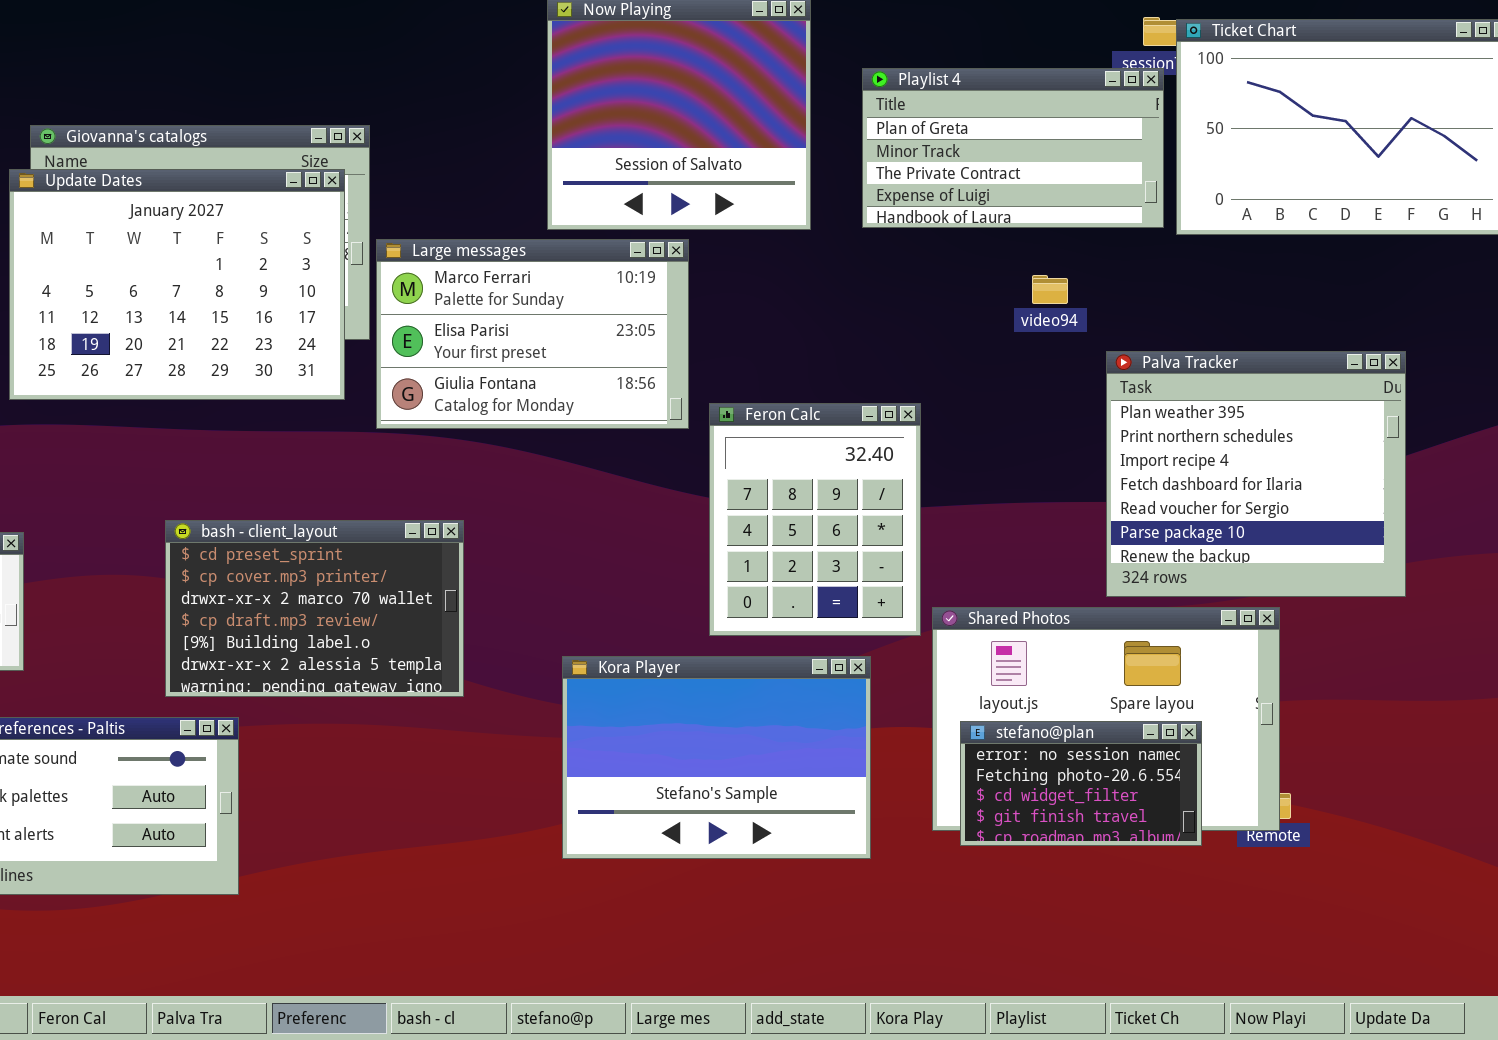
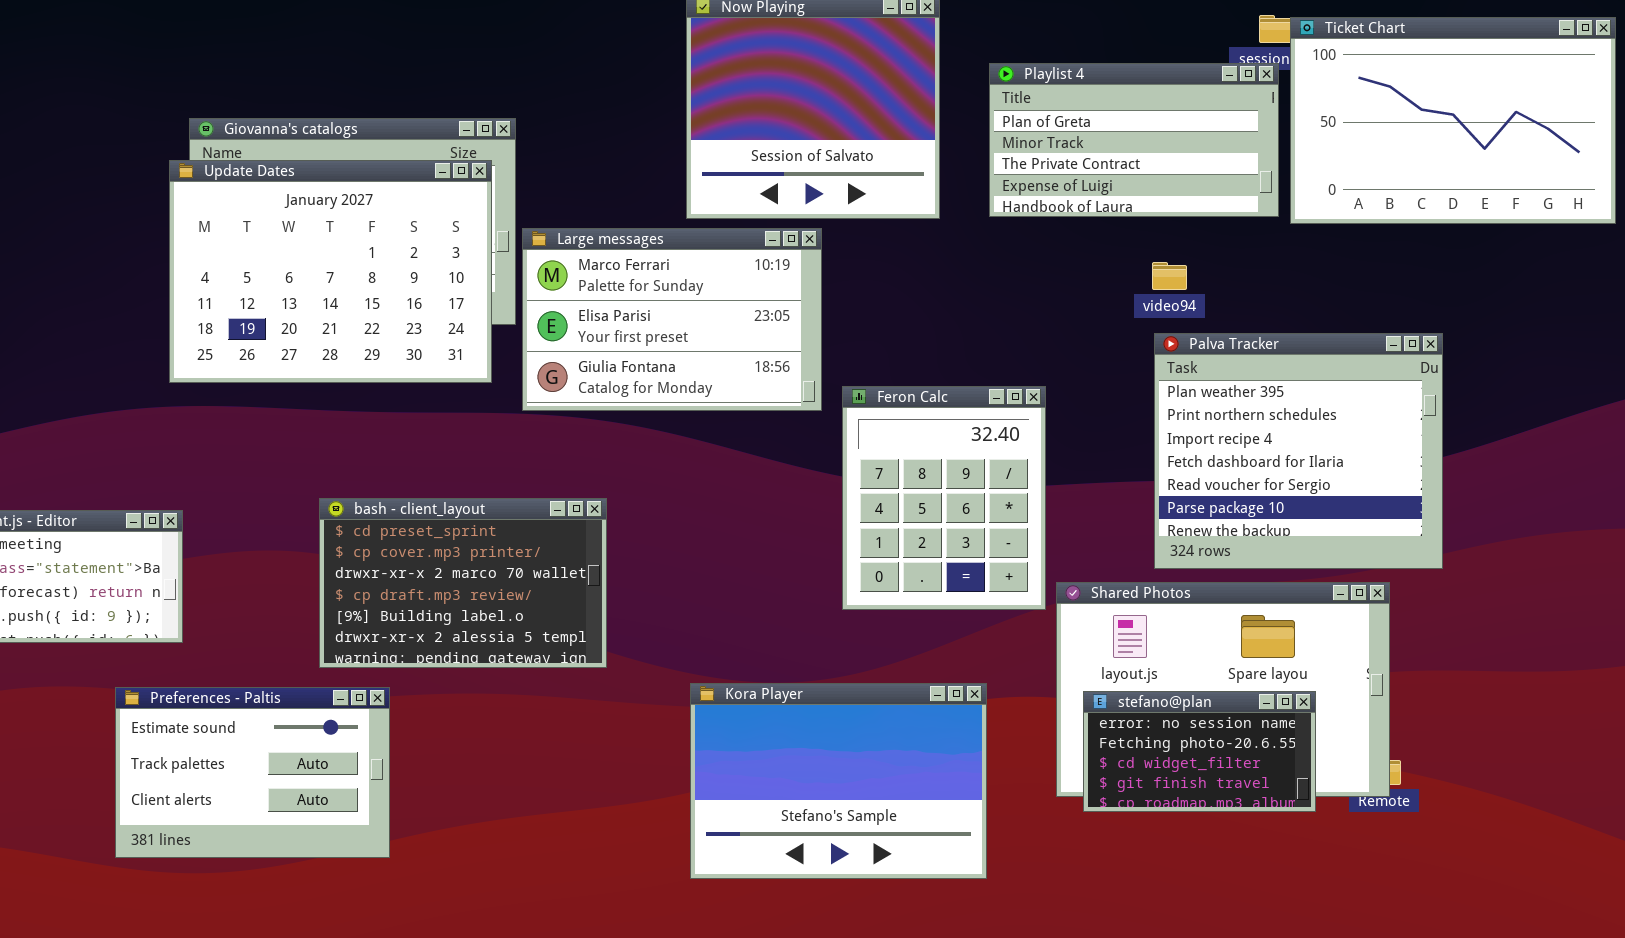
Palva Tracker: [1106,351,1406,597] -> [1154,333,1443,569], moved
Kora Player: [562,656,871,859] -> [690,683,987,879], moved

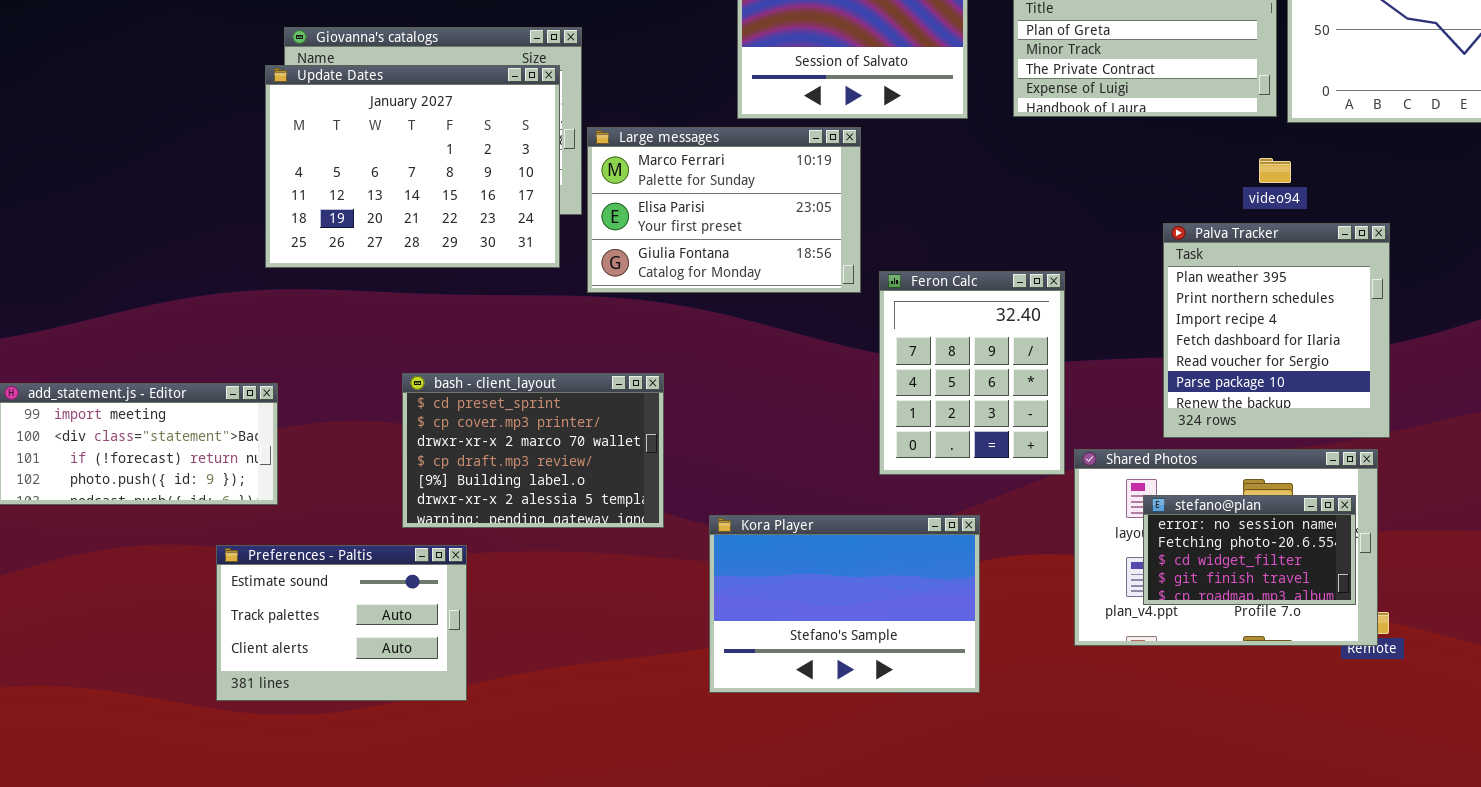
video94: [1152,262,1187,290] -> [1259,158,1291,183], moved
Palva Tracker: [1154,333,1443,569] -> [1163,223,1390,438], resized
Kora Player: [690,683,987,879] -> [709,515,980,693], moved
stefano@plan: [1083,691,1316,812] -> [1143,495,1356,605], moved

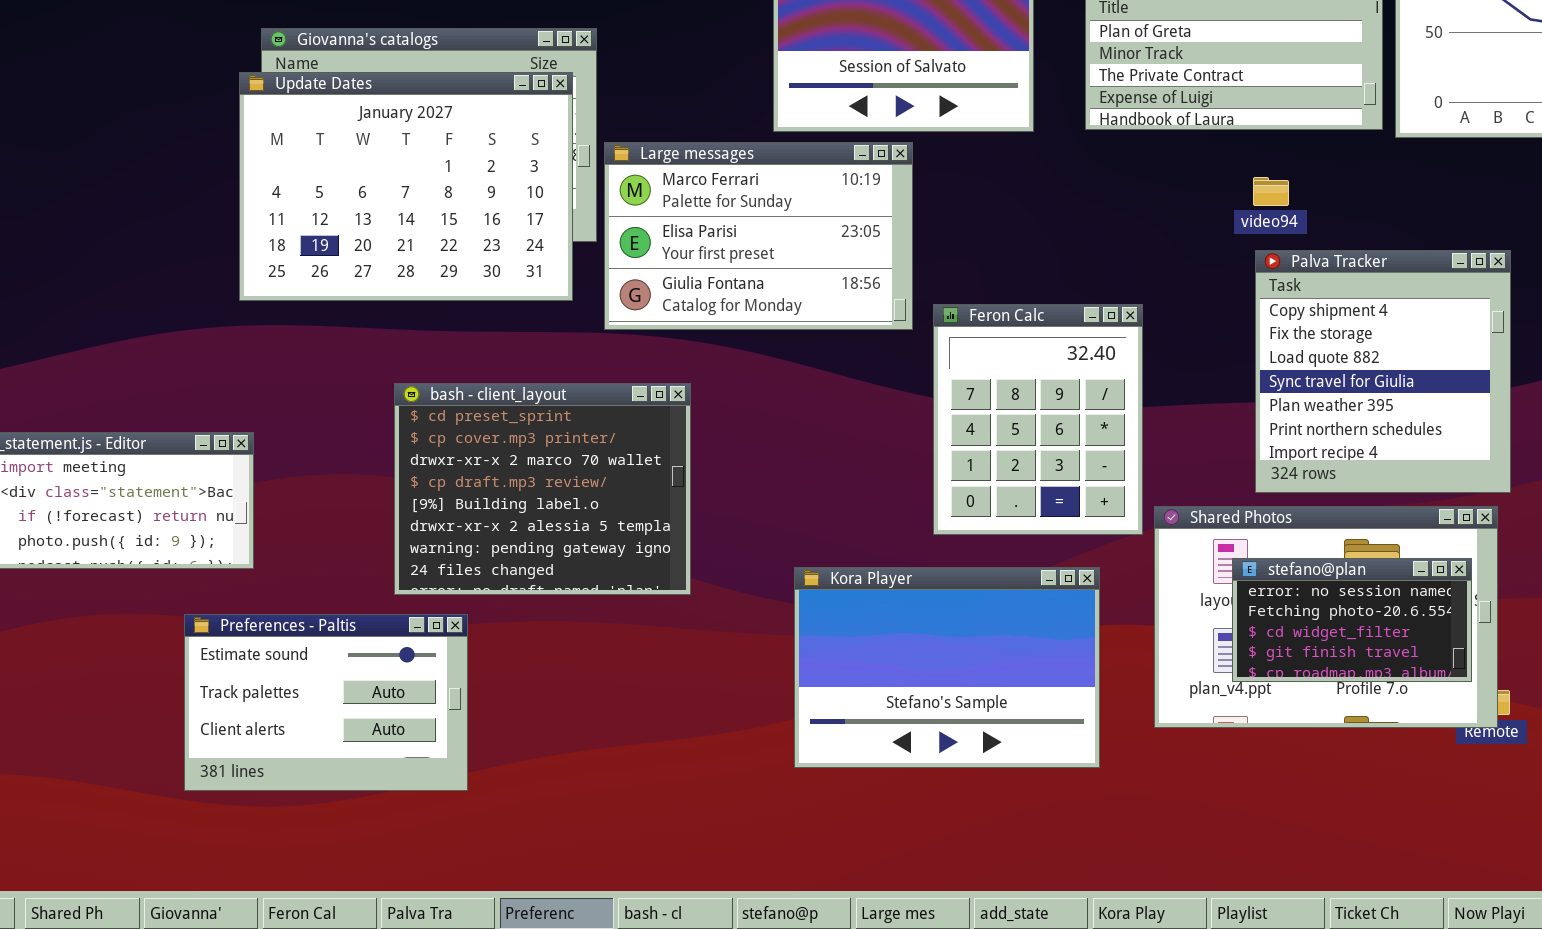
video94: [1259,158,1291,183] -> [1253,177,1289,206], moved
Palva Tracker: [1163,223,1390,438] -> [1255,250,1511,493], scrolled up 4 rows
bash - client_layout: [402,373,664,528] -> [394,383,691,595], resized
Kora Player: [709,515,980,693] -> [794,567,1100,768], moved

